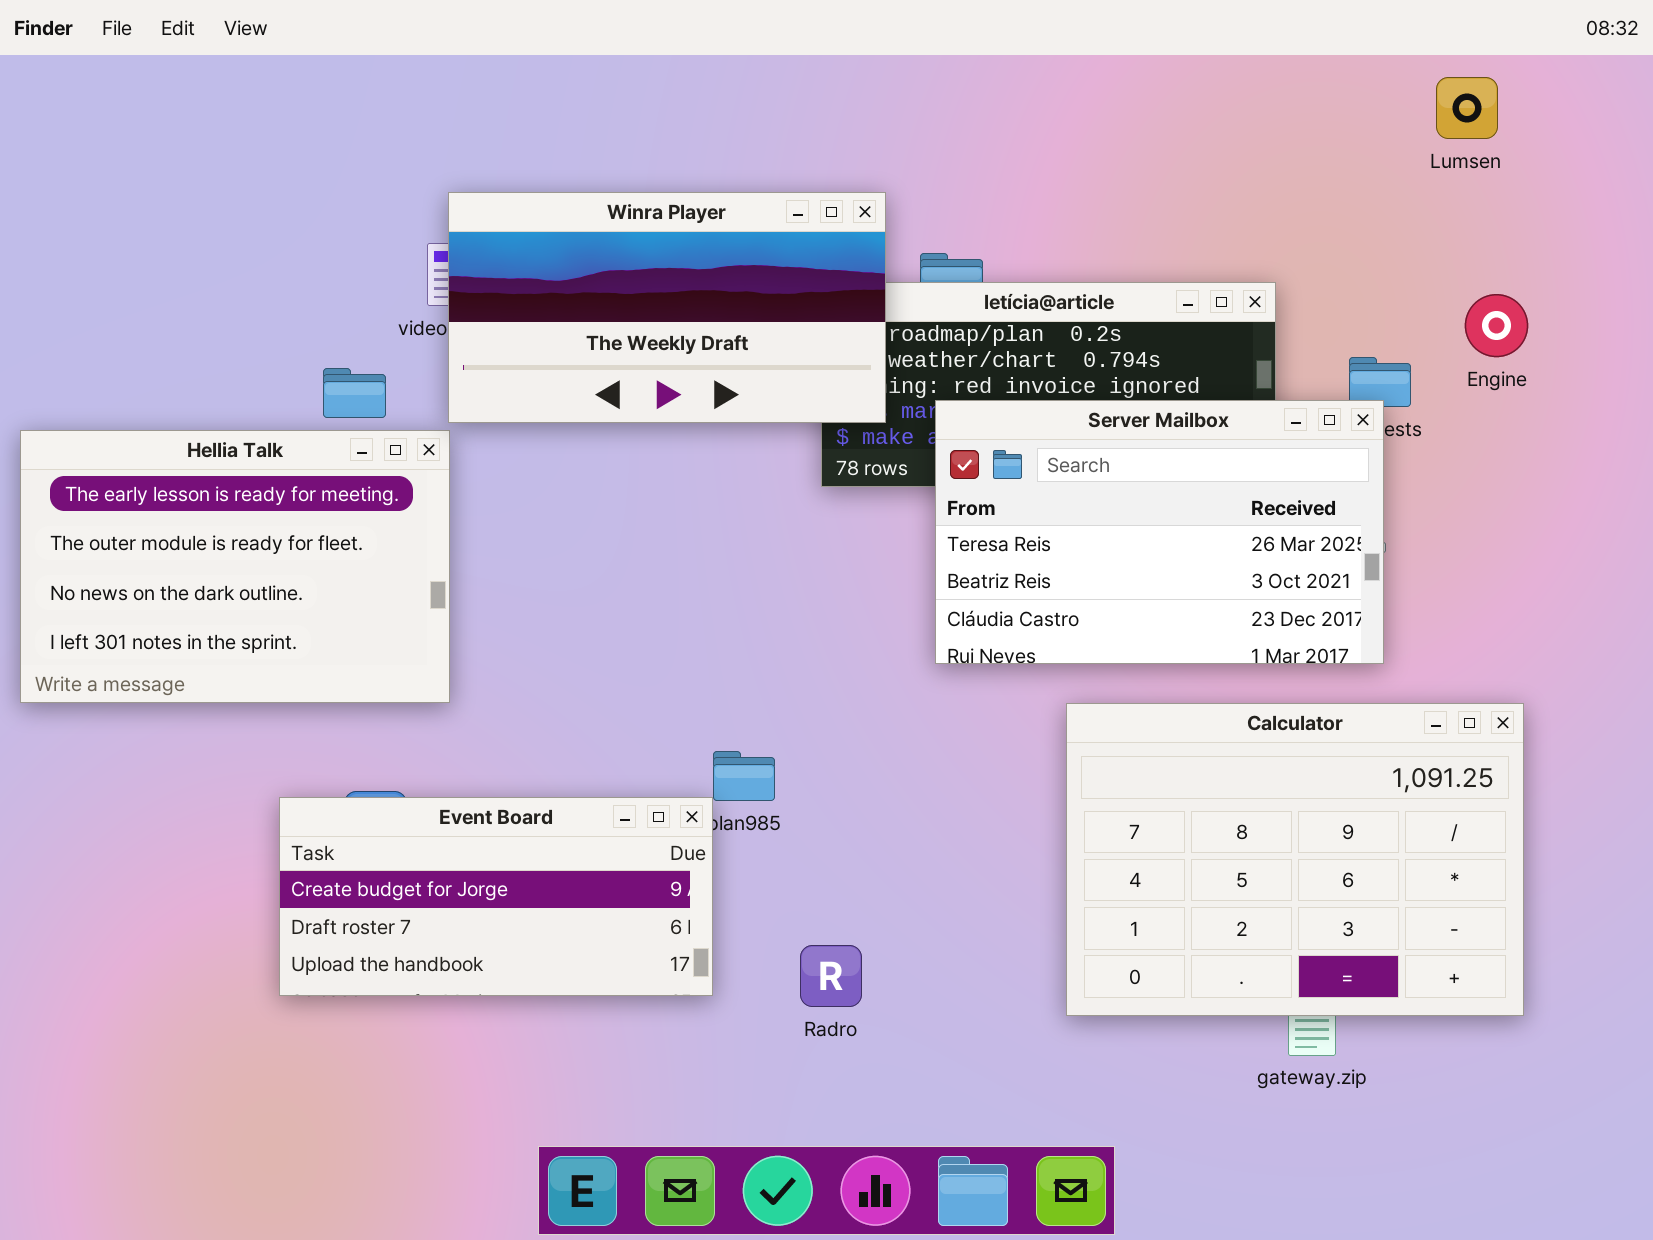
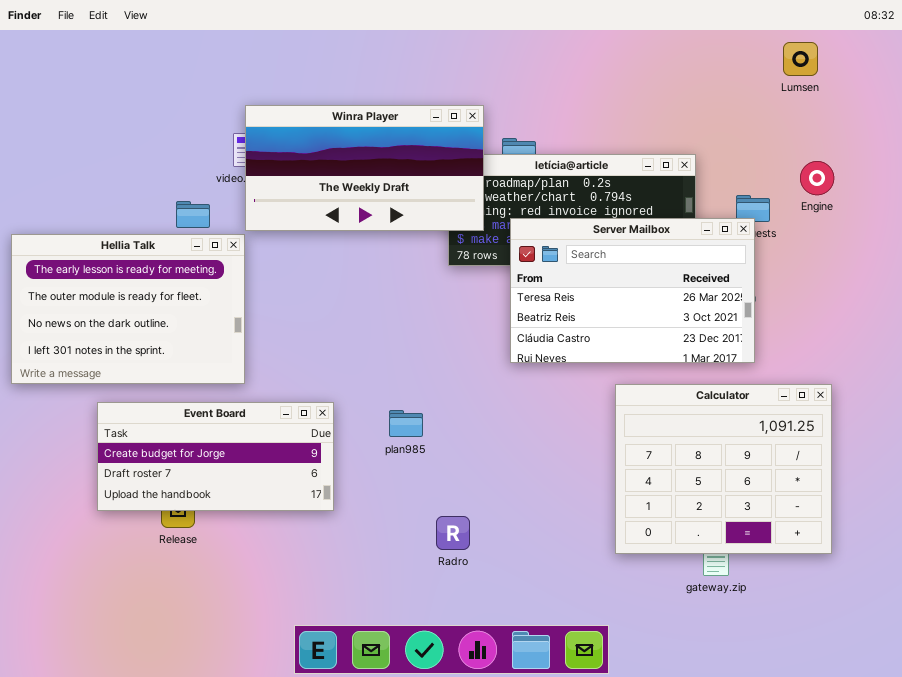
Calculator: [1066,703,1524,1016] -> [615,384,832,554], resized
Event Board: [279,797,713,996] -> [97,402,334,511], moved

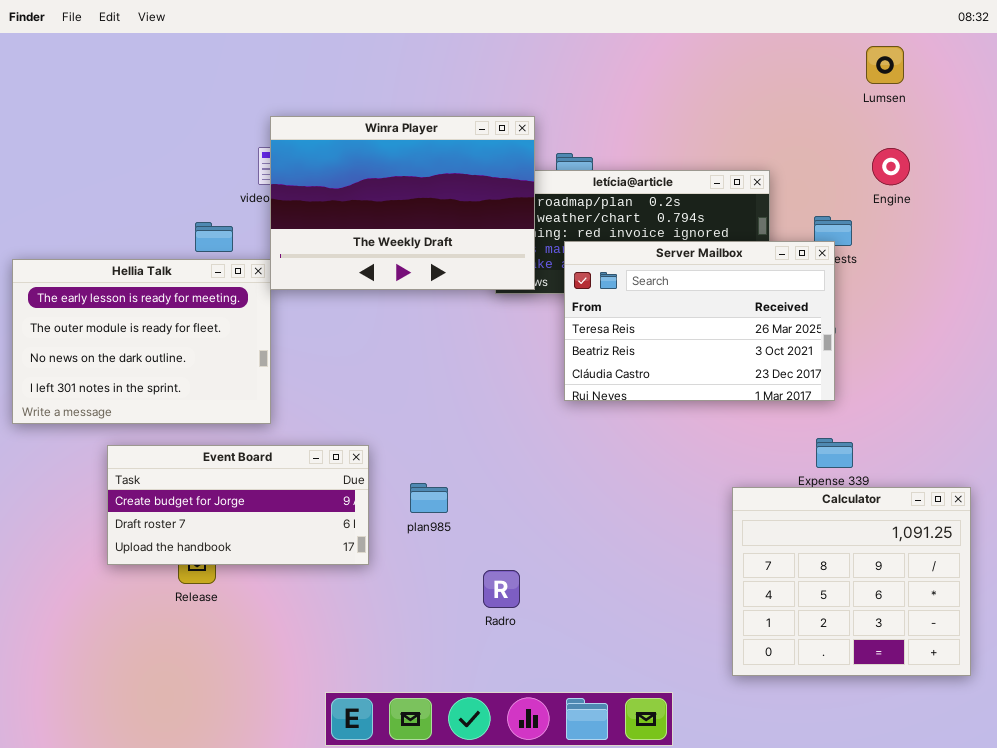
Winra Player: [245,105,484,231] -> [270,116,535,290], resized
Engine: [800,161,834,195] -> [872,148,910,185], moved
Calculator: [615,384,832,554] -> [732,487,971,676], moved
plan985: [389,410,423,437] -> [410,483,448,513], moved

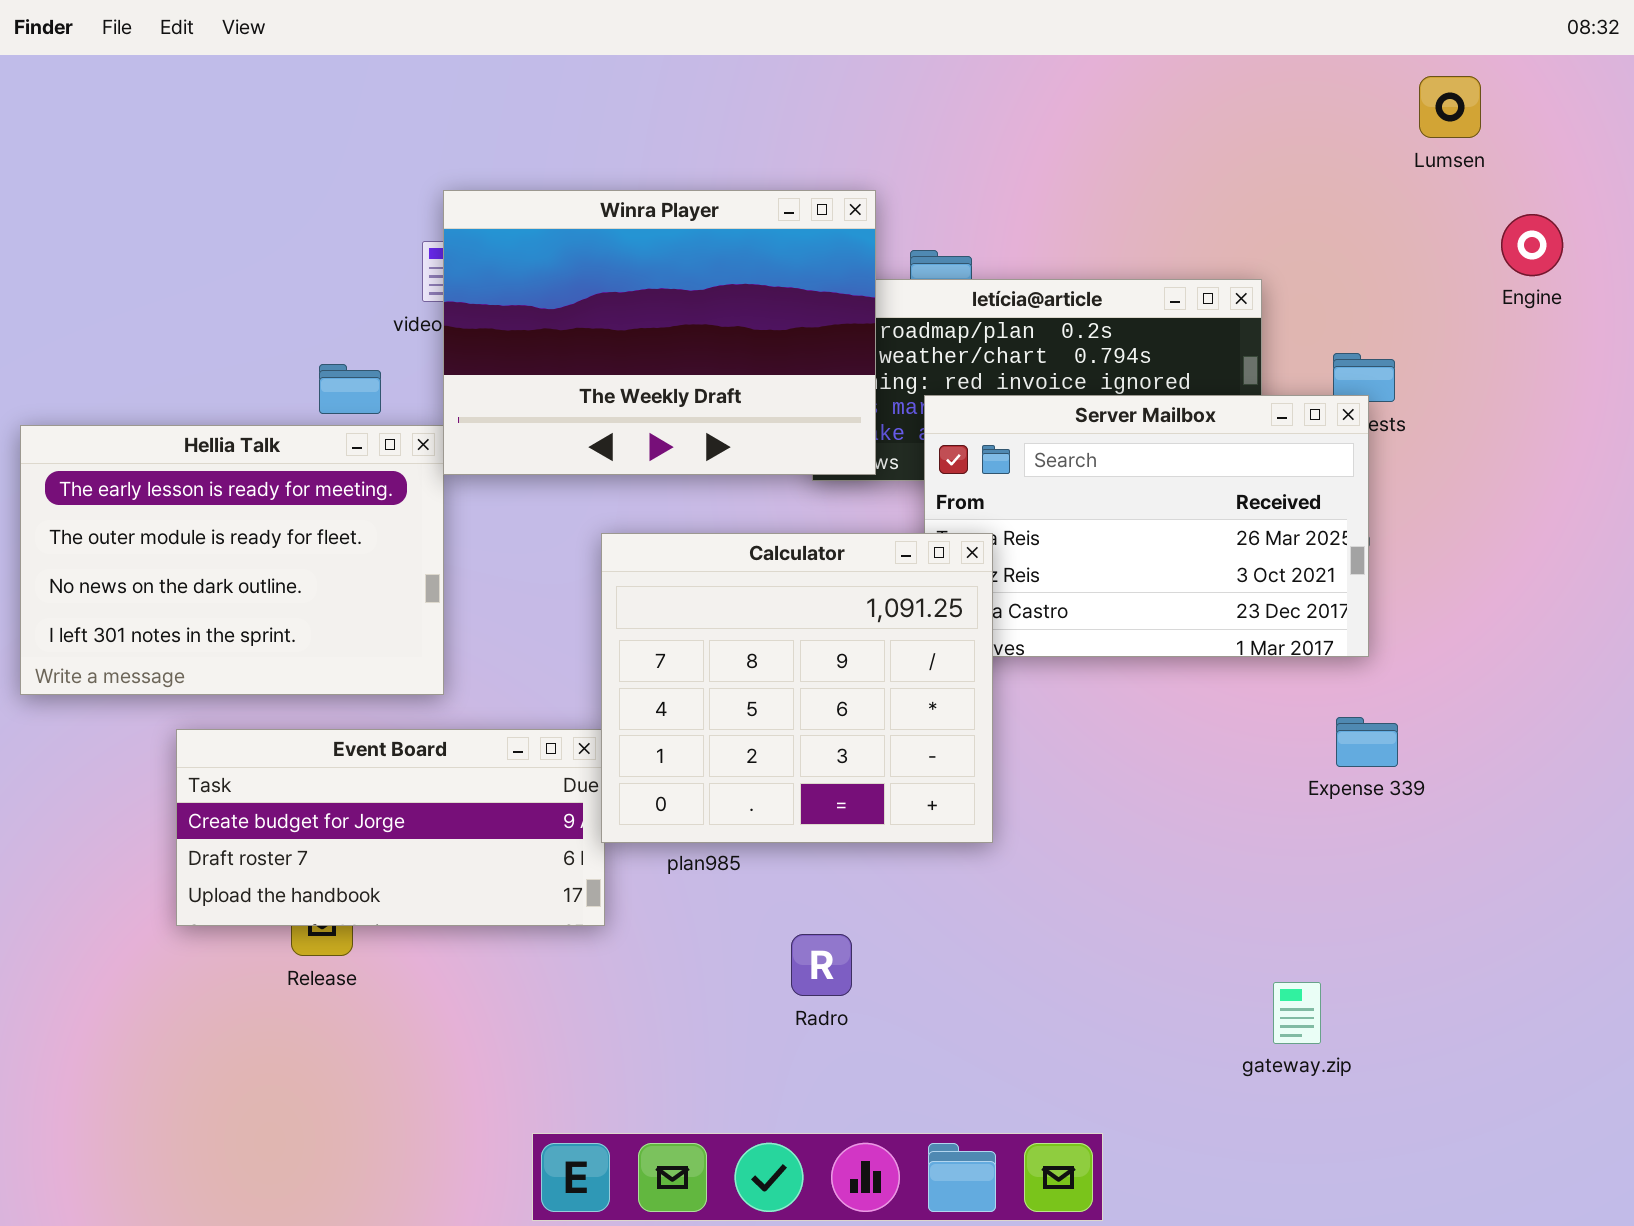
Engine: [872,148,910,185] -> [1501,214,1563,276], moved
Calculator: [732,487,971,676] -> [601,533,993,843], moved

